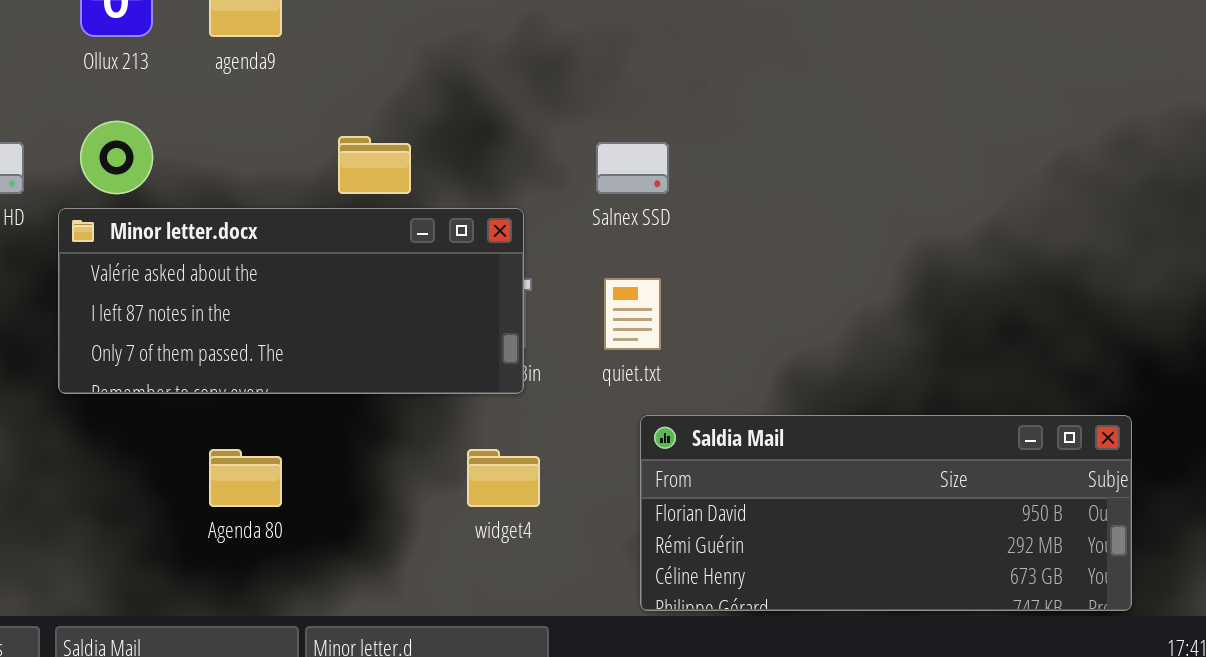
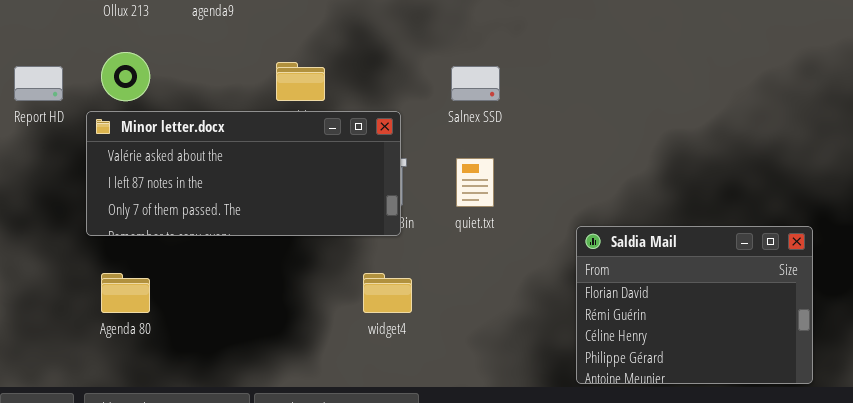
Saldia Mail: [640,415,1132,611] -> [576,226,813,384], resized
Agenda 80: [209,449,282,507] -> [101,273,150,313], moved

